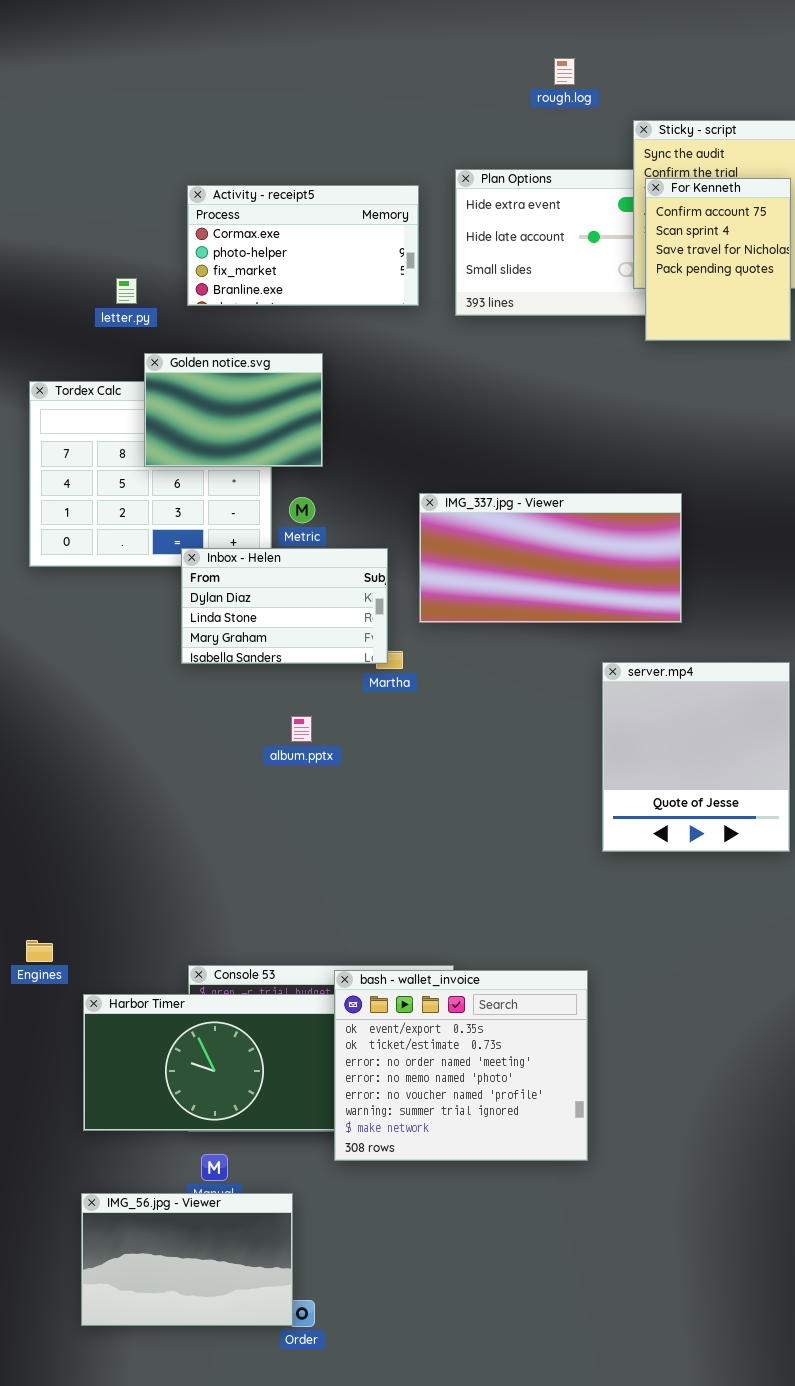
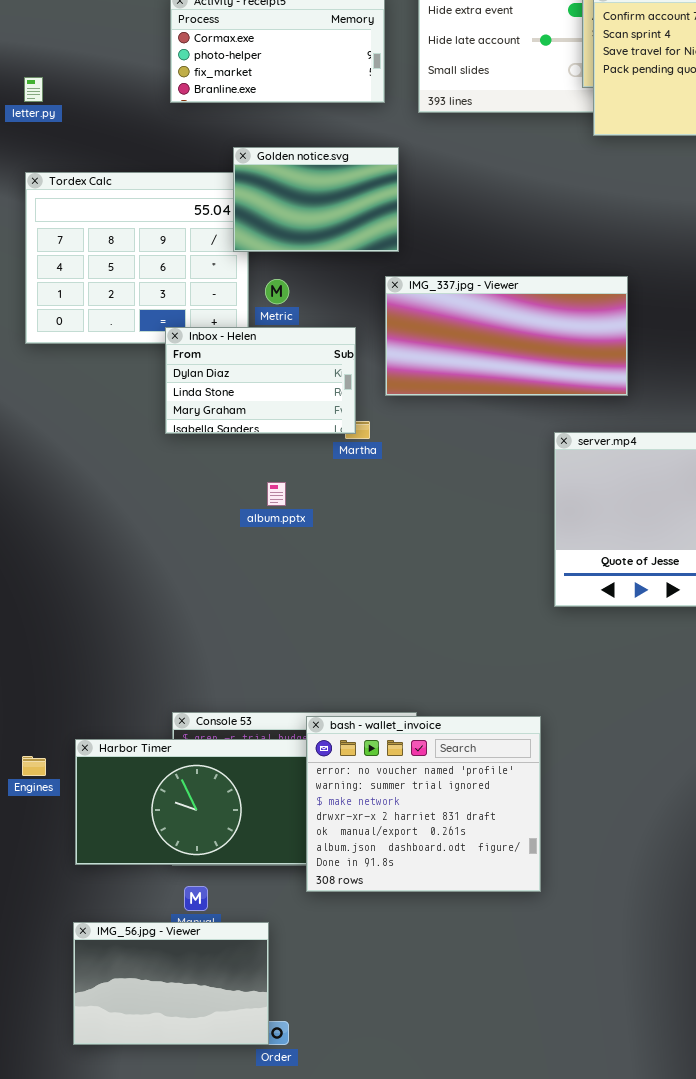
letter.py: [116,278,137,304] -> [24,77,43,102], moved
Golden notice.svg: [144,353,323,467] -> [233,147,399,252], moved
Engines: [26,940,53,962] -> [22,756,46,776], moved
bash - wallet_invoice: [334,970,588,1161] -> [306,716,541,892], scrolled down 4 rows

